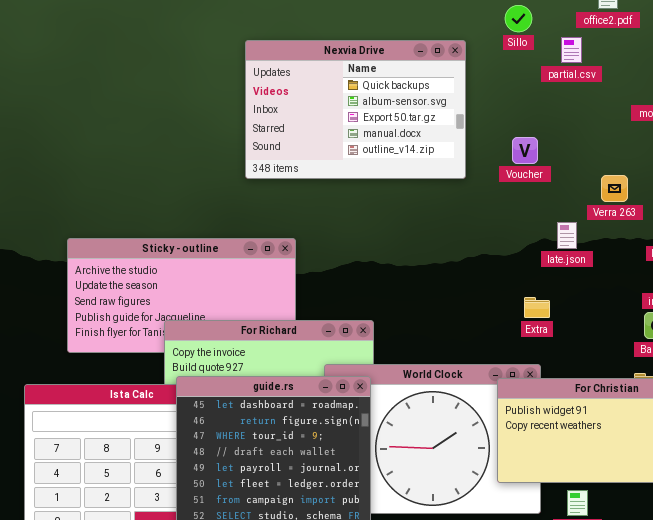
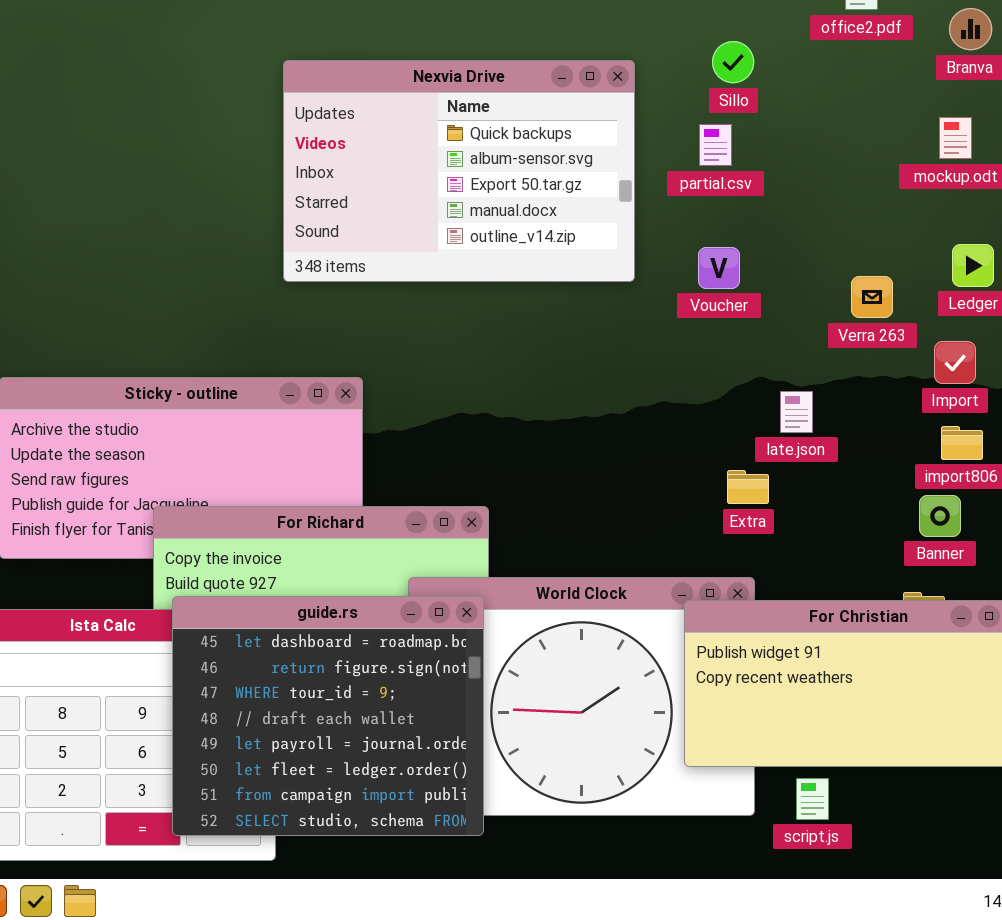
Sillo: [505,5,532,32] -> [712,41,754,83], moved
partial.csv: [561,37,582,63] -> [699,124,732,166], moved
Voucher: [512,137,538,164] -> [698,247,740,289], moved
late.json: [557,222,577,249] -> [780,391,813,433], moved

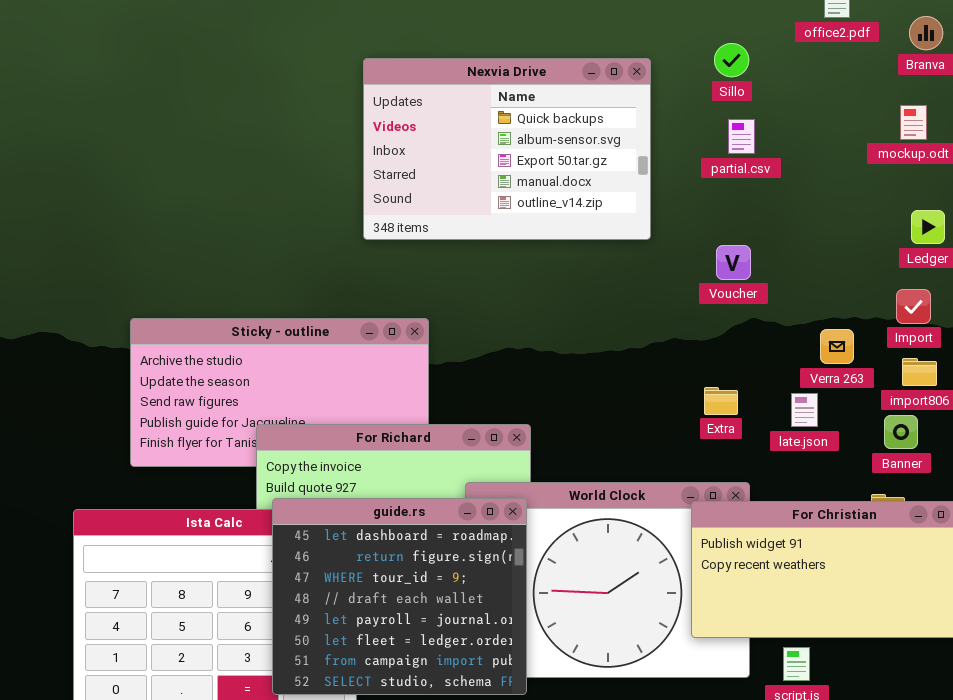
partial.csv: [699,124,732,166] -> [728,119,755,154], moved
Voucher: [698,247,740,289] -> [716,245,751,280], moved
Verra 263: [851,276,893,318] -> [820,329,854,364], moved
late.json: [780,391,813,433] -> [791,393,818,427], moved
Extra: [727,470,769,504] -> [704,387,738,415], moved

